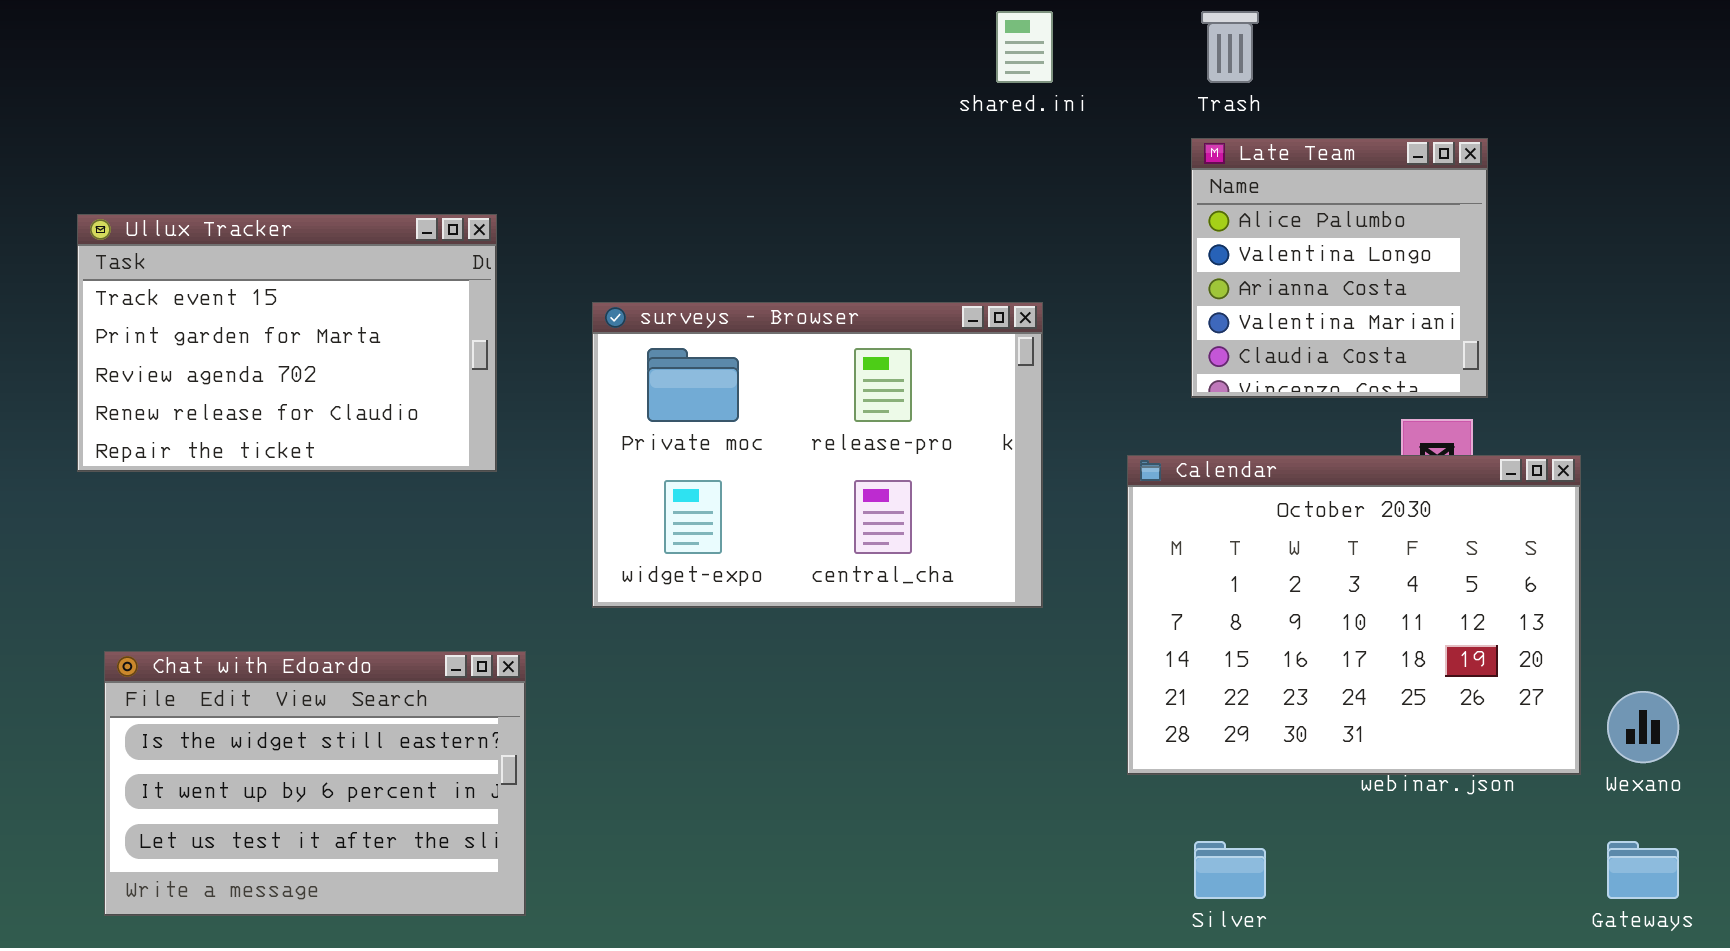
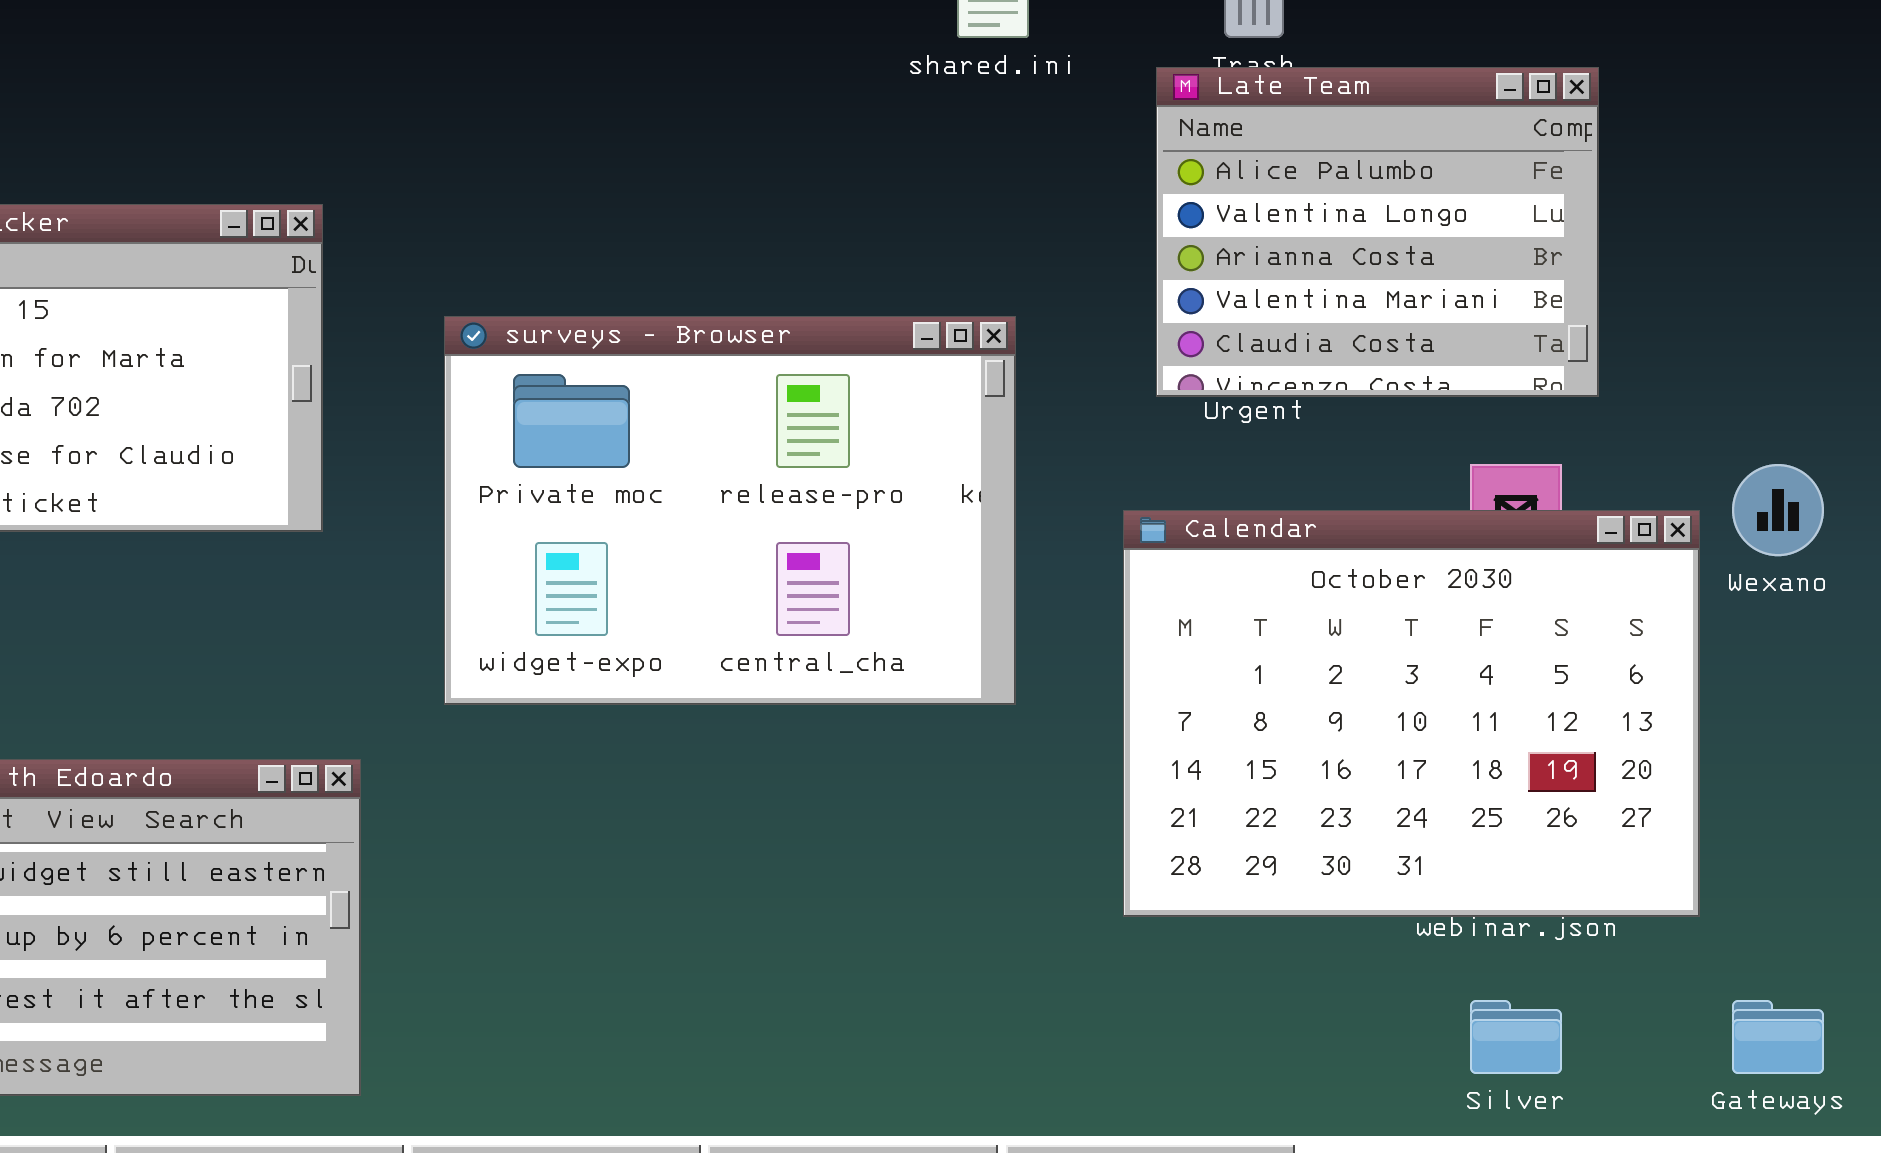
Late Team: [1191,138,1488,398] -> [1156,67,1599,397], moved, resized
Wexano: [1607,691,1679,763] -> [1732,464,1824,556], moved
Silver: [1194,841,1266,899] -> [1470,1000,1562,1074], moved

